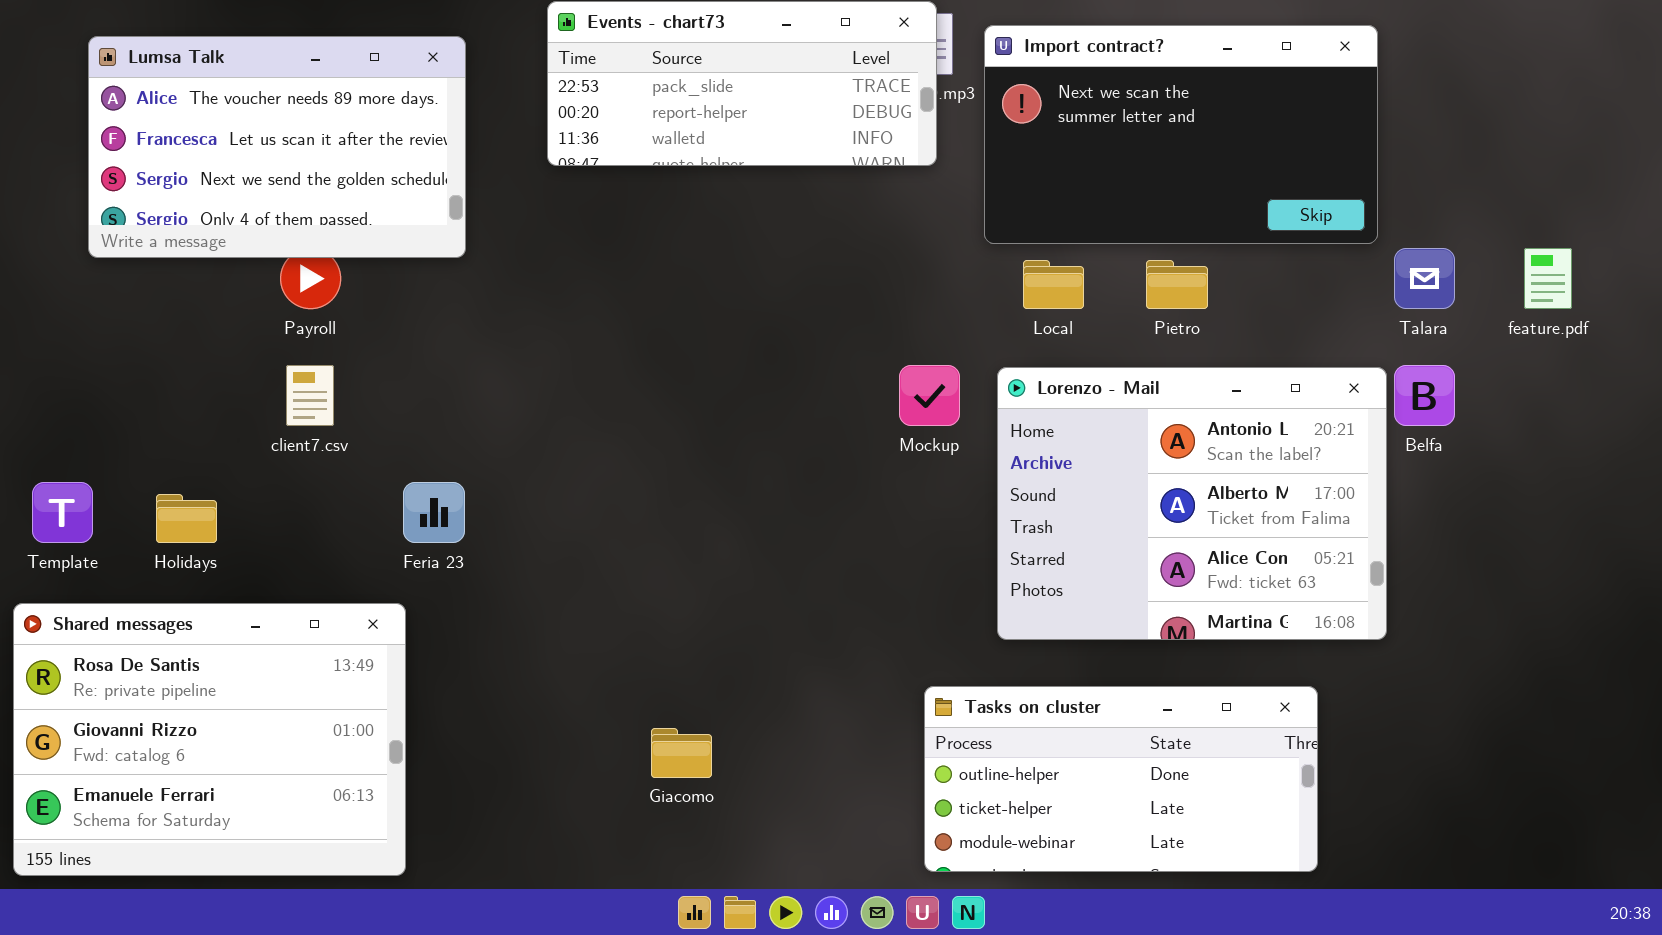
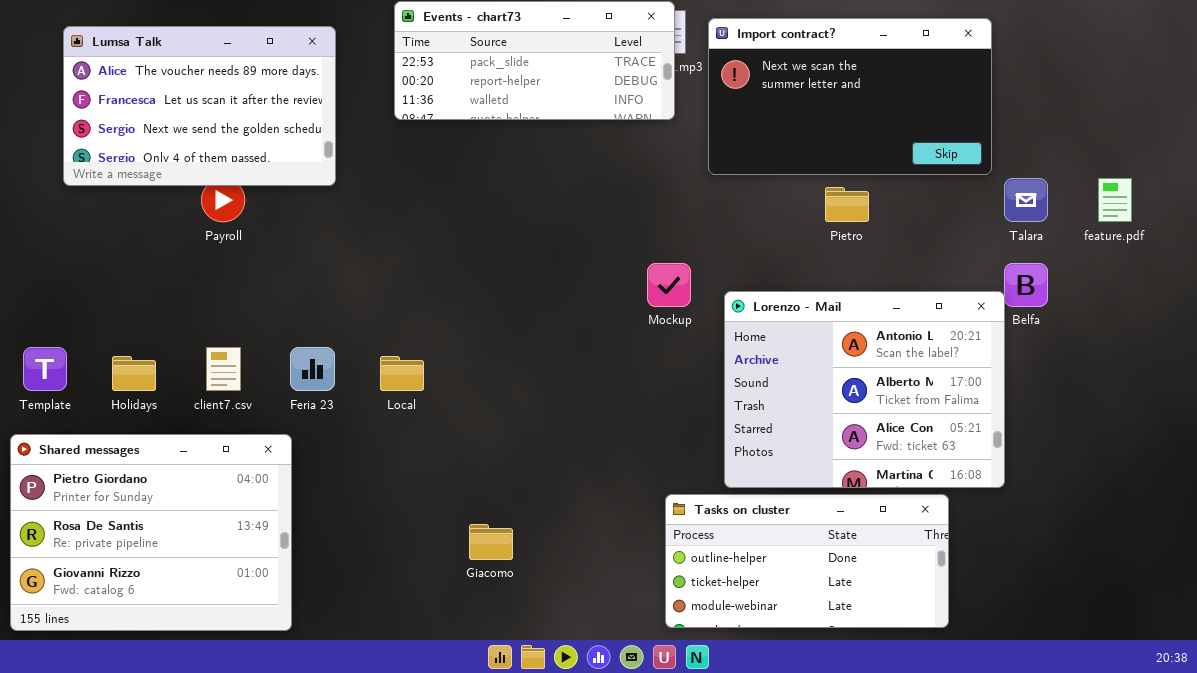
Local: [1023,260,1084,309] -> [380,356,424,391], moved
client7.csv: [286,365,334,426] -> [206,347,241,391], moved
Lorenzo - Mail: [997,367,1387,640] -> [724,291,1005,488], moved
Shared messages: [13,603,406,876] -> [10,434,292,631], scrolled up 1 row

